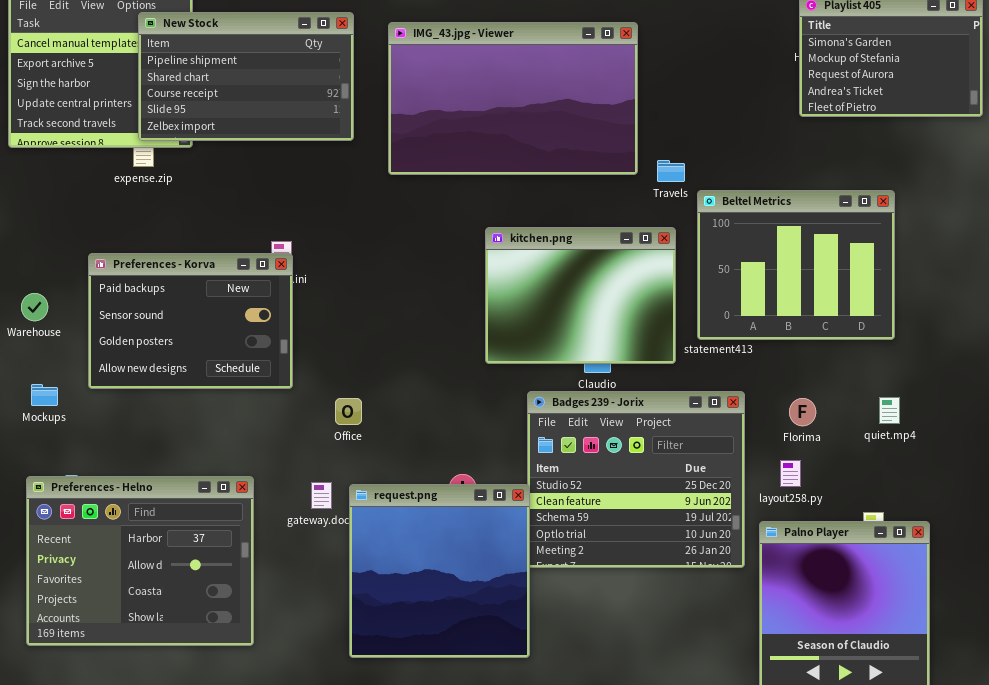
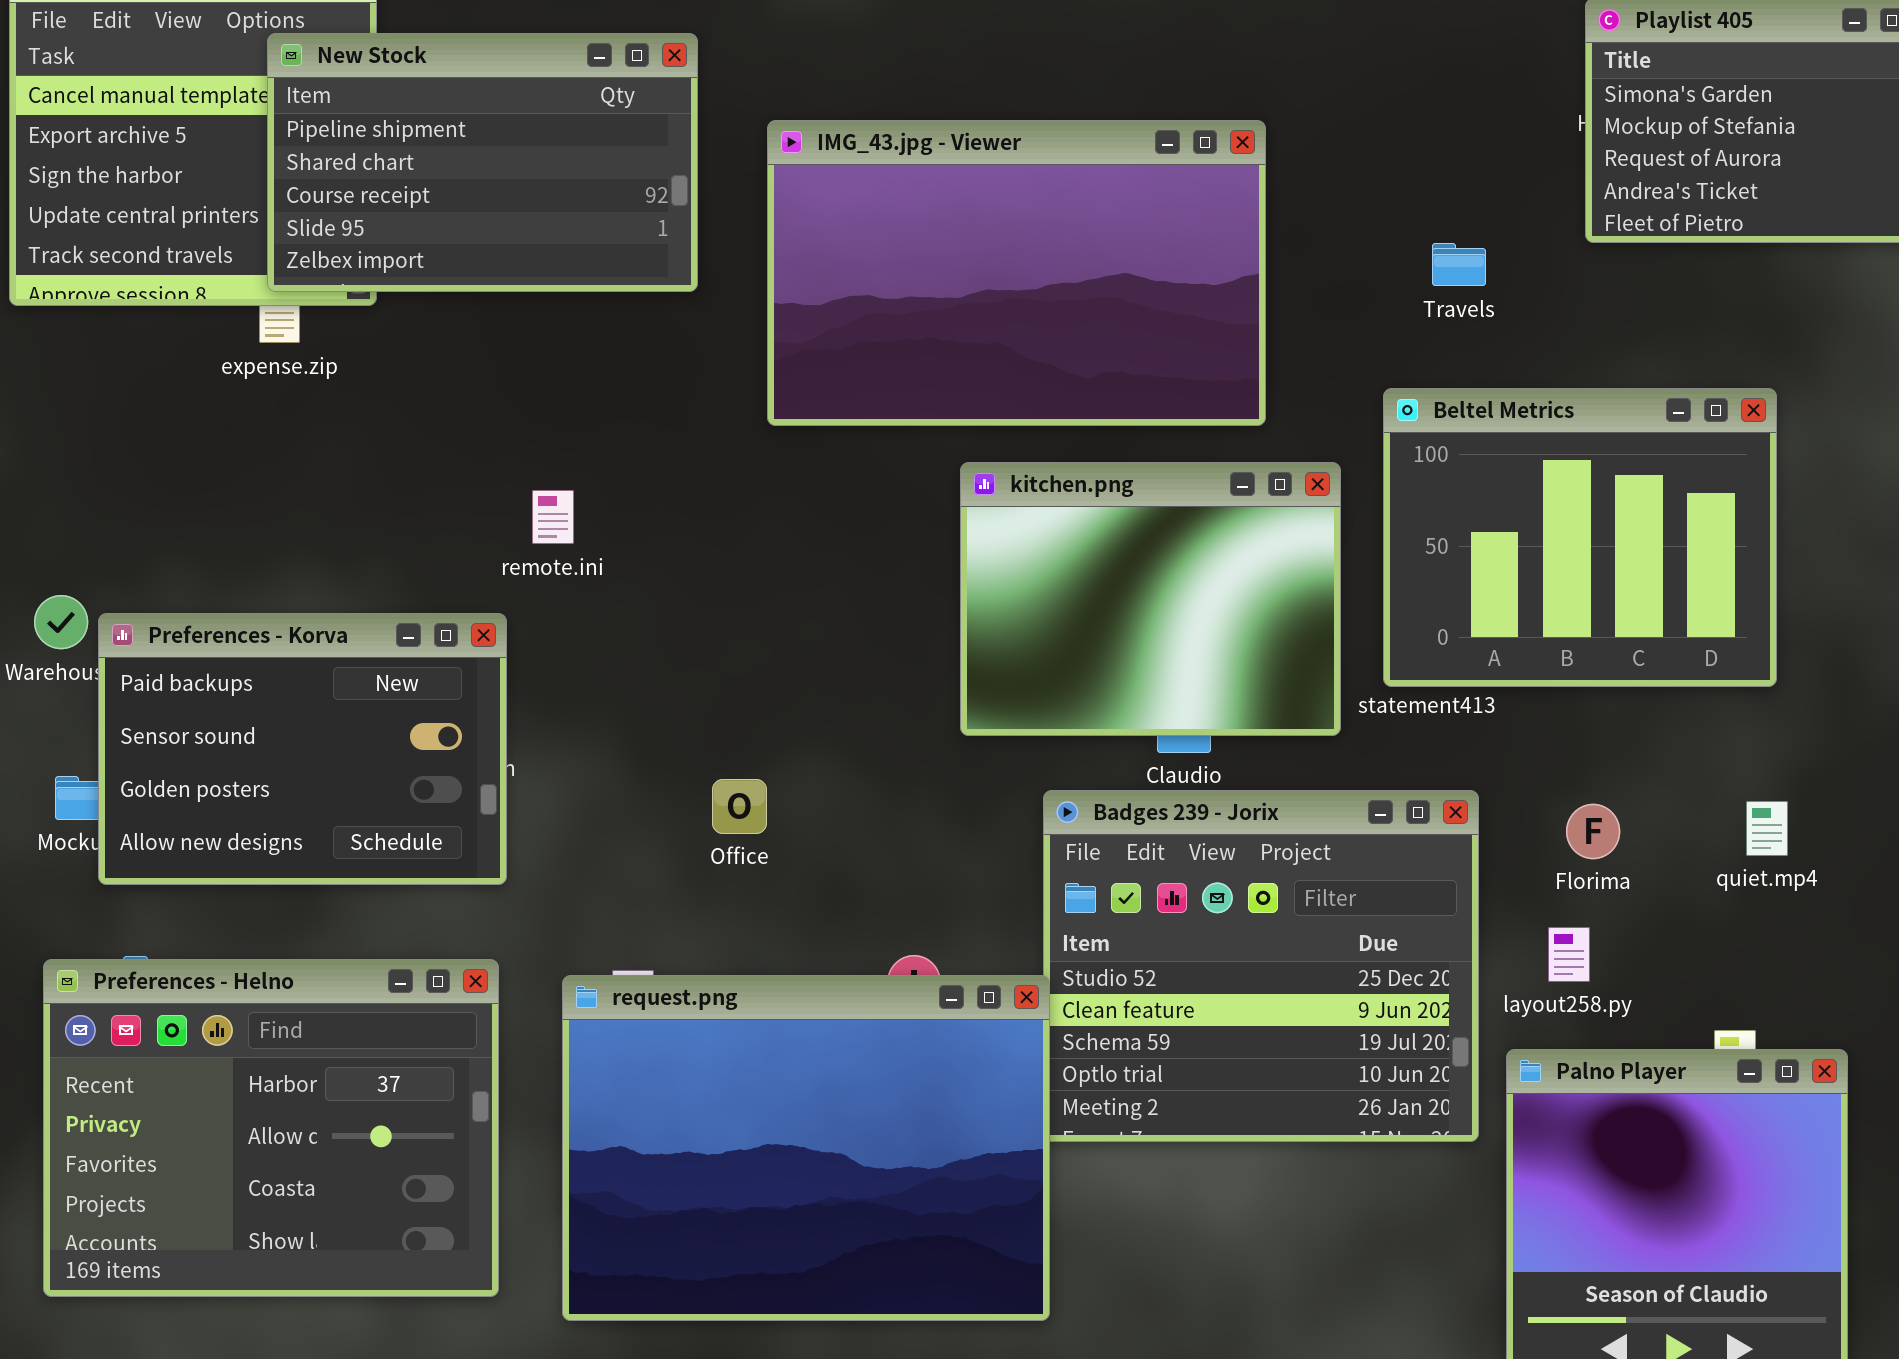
IMG_43.jpg - Viewer: [388,22,638,175] -> [767,120,1266,426], moved
Travels: [657,160,685,182] -> [1432,243,1486,286], moved
Preferences - Korva: [88,253,293,389] -> [98,613,507,885], moved
Office: [335,398,362,425] -> [712,779,767,834], moved
request.png: [349,484,530,658] -> [562,975,1050,1321], resized

